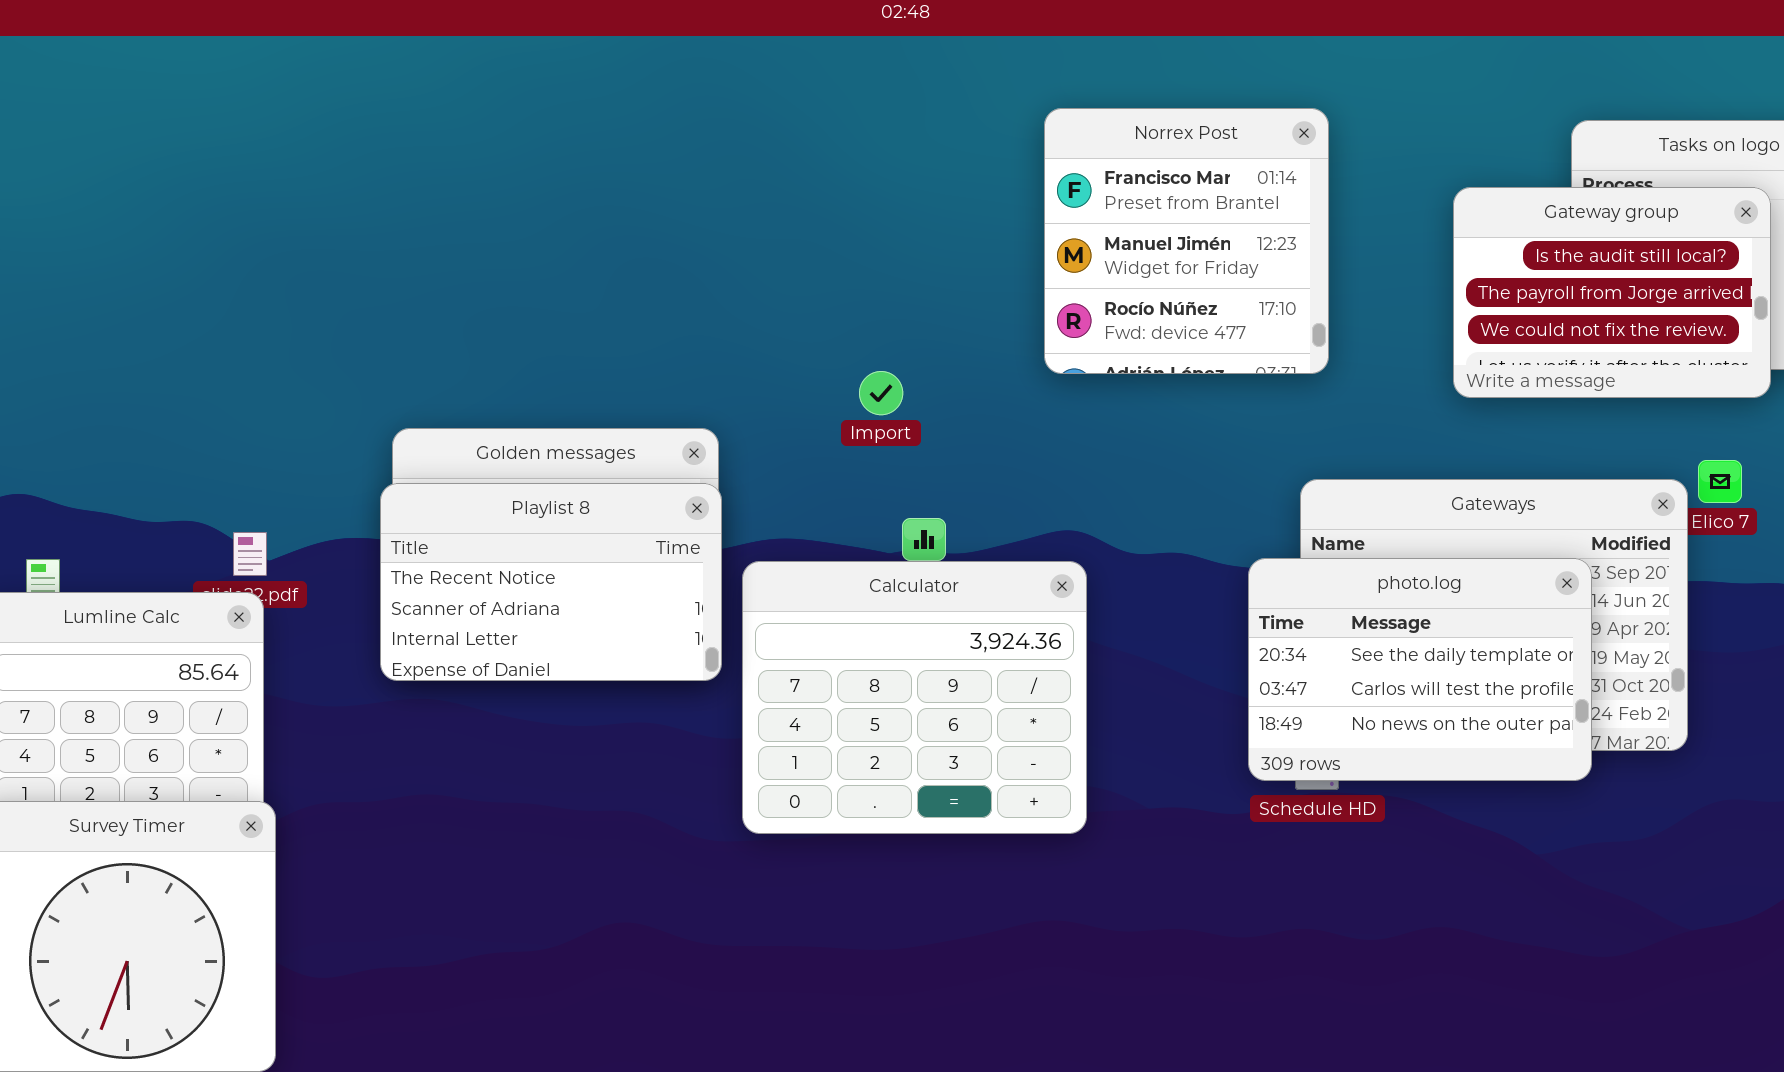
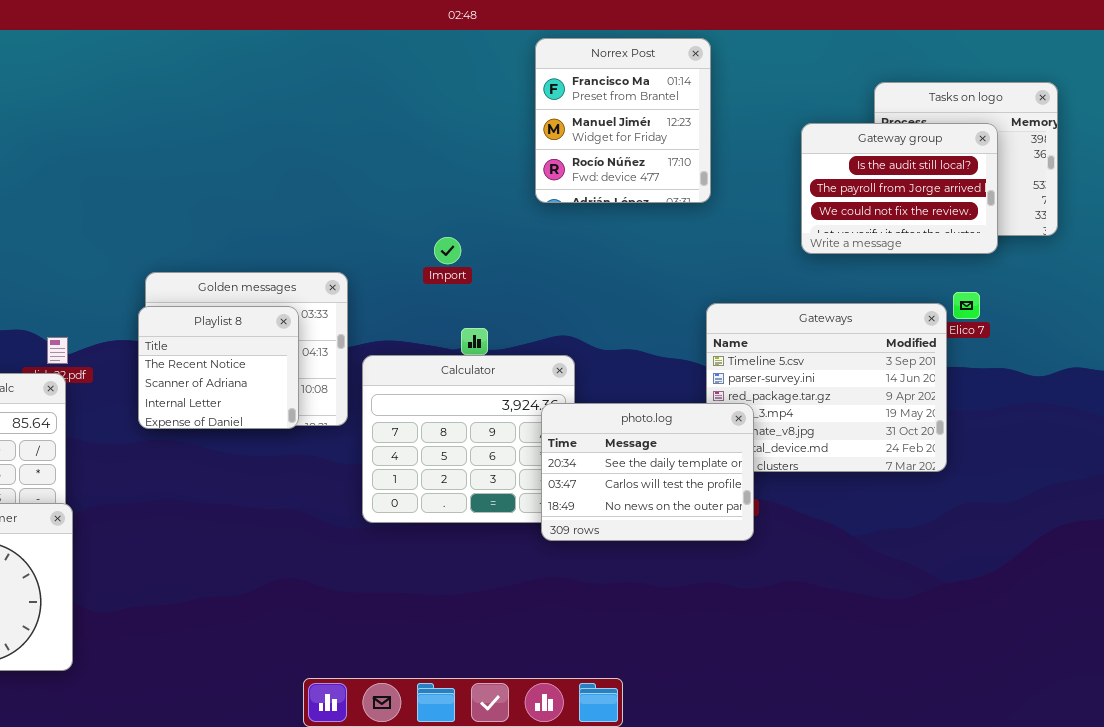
Norrex Post: [1044,108,1329,374] -> [535,38,711,203], moved
Playlist 8: [380,483,722,681] -> [138,306,299,429], resized
photo.log: [1248,558,1592,781] -> [541,403,754,541], moved

